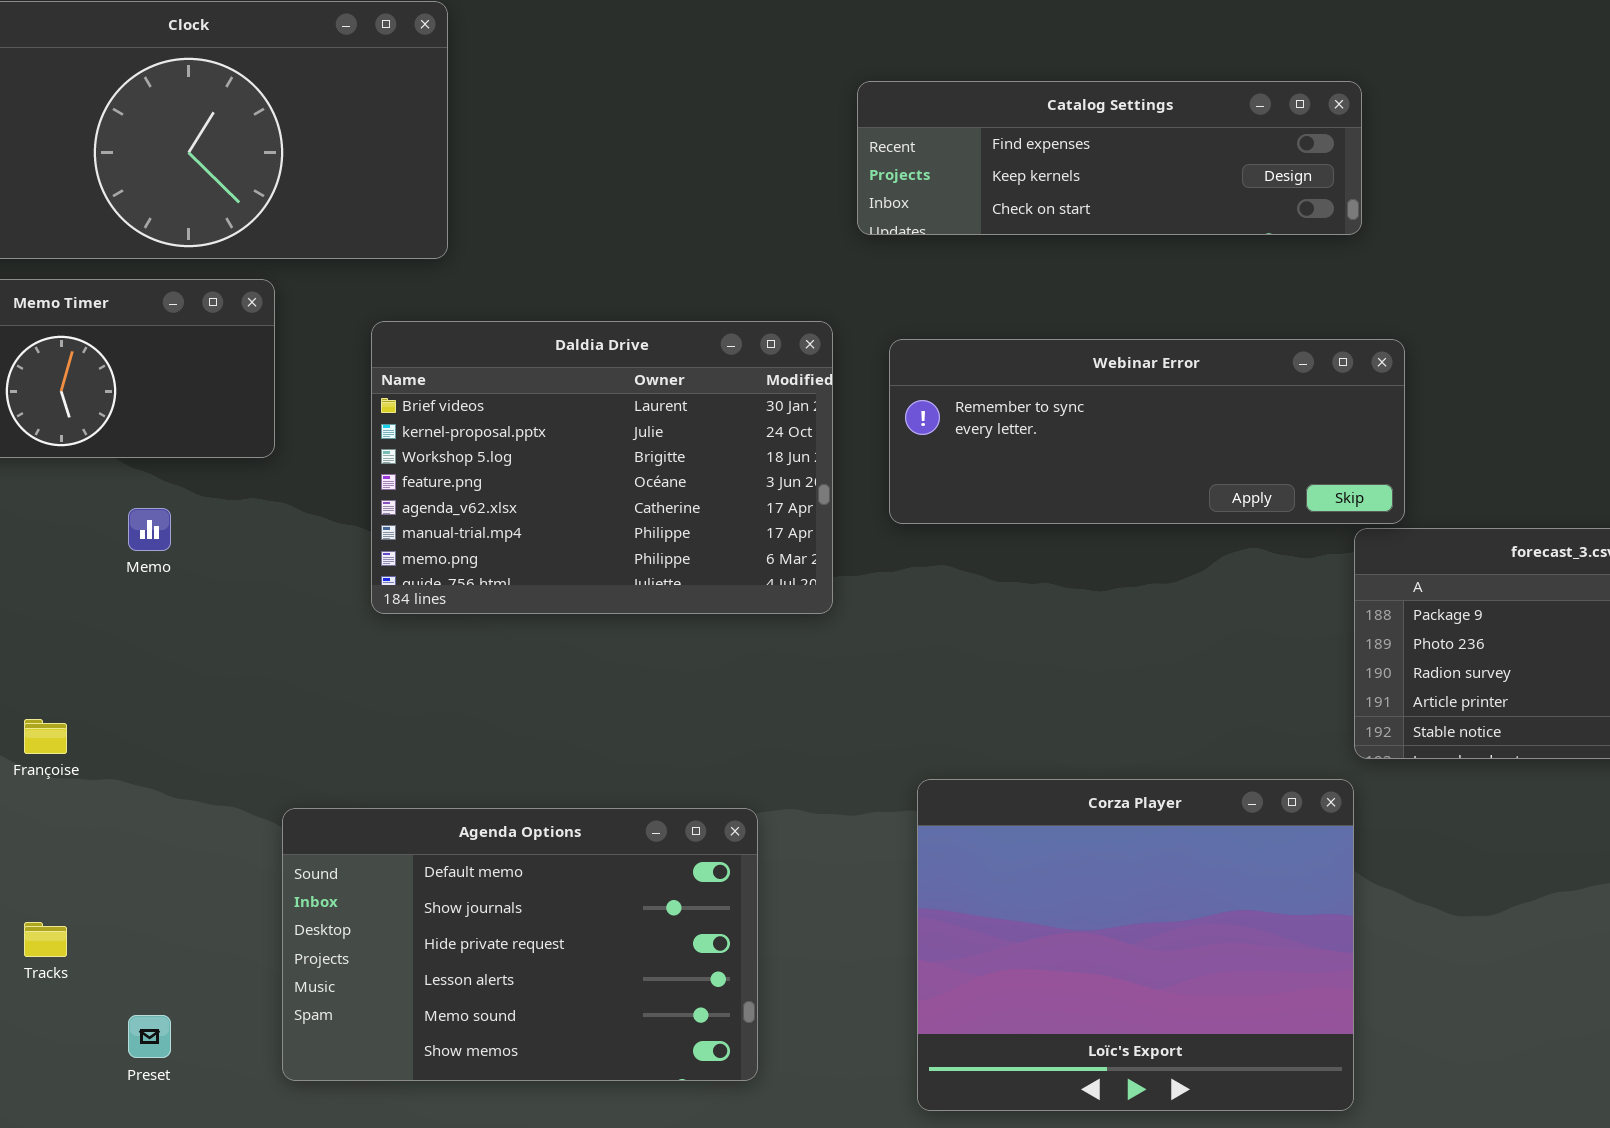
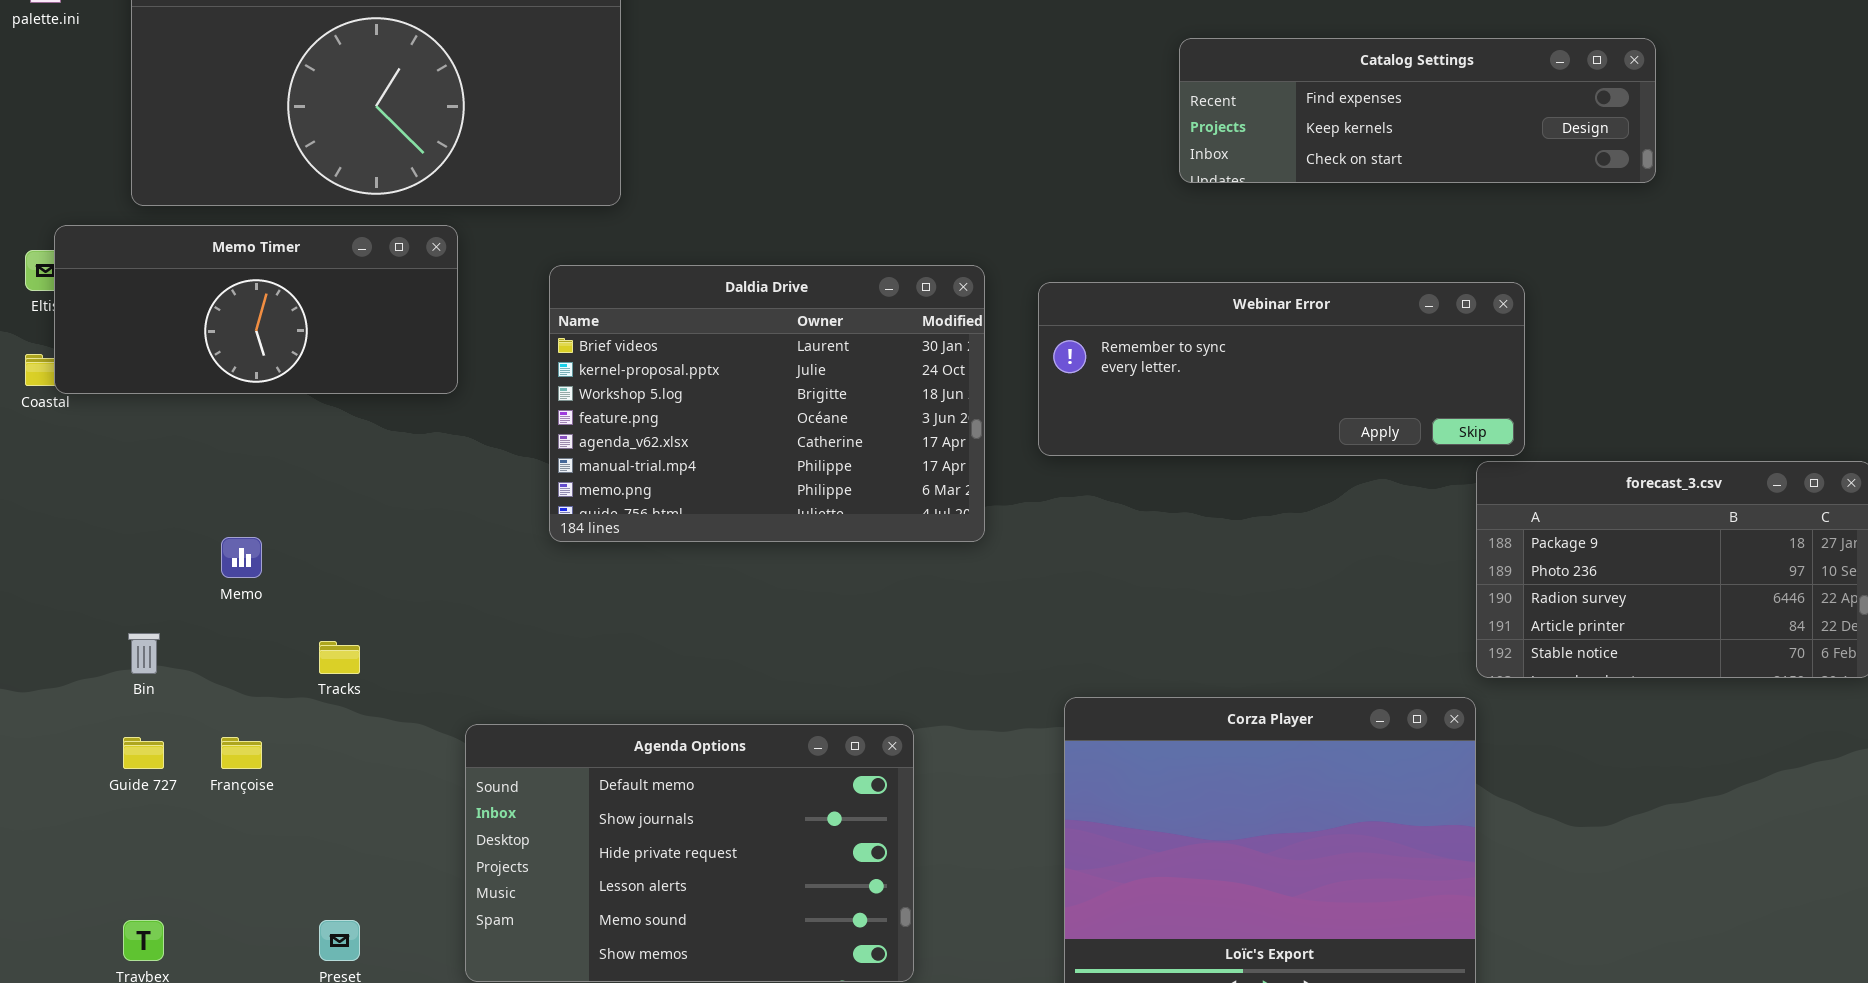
Catalog Settings: [857,81,1362,235] -> [1179,38,1656,183], moved
Memo: [128,508,171,551] -> [221,537,262,578], moved
Françoise: [24,719,67,754] -> [221,737,262,769], moved
Tracks: [24,922,67,957] -> [319,641,360,674], moved

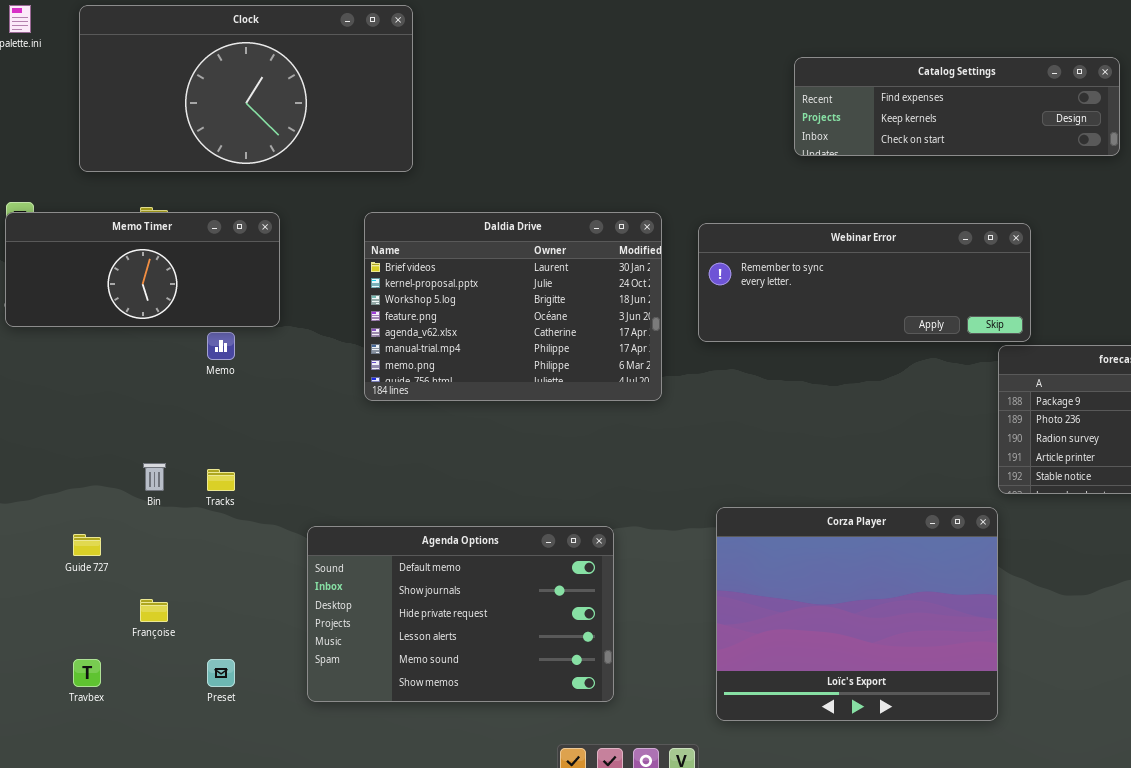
Memo Timer: [54,225,458,394] -> [5,212,280,327], moved
Memo: [221,537,262,578] -> [207,332,235,360], moved
Bin: [128,633,160,674] -> [143,463,166,491], moved
Françoise: [221,737,262,769] -> [140,599,168,622], moved

